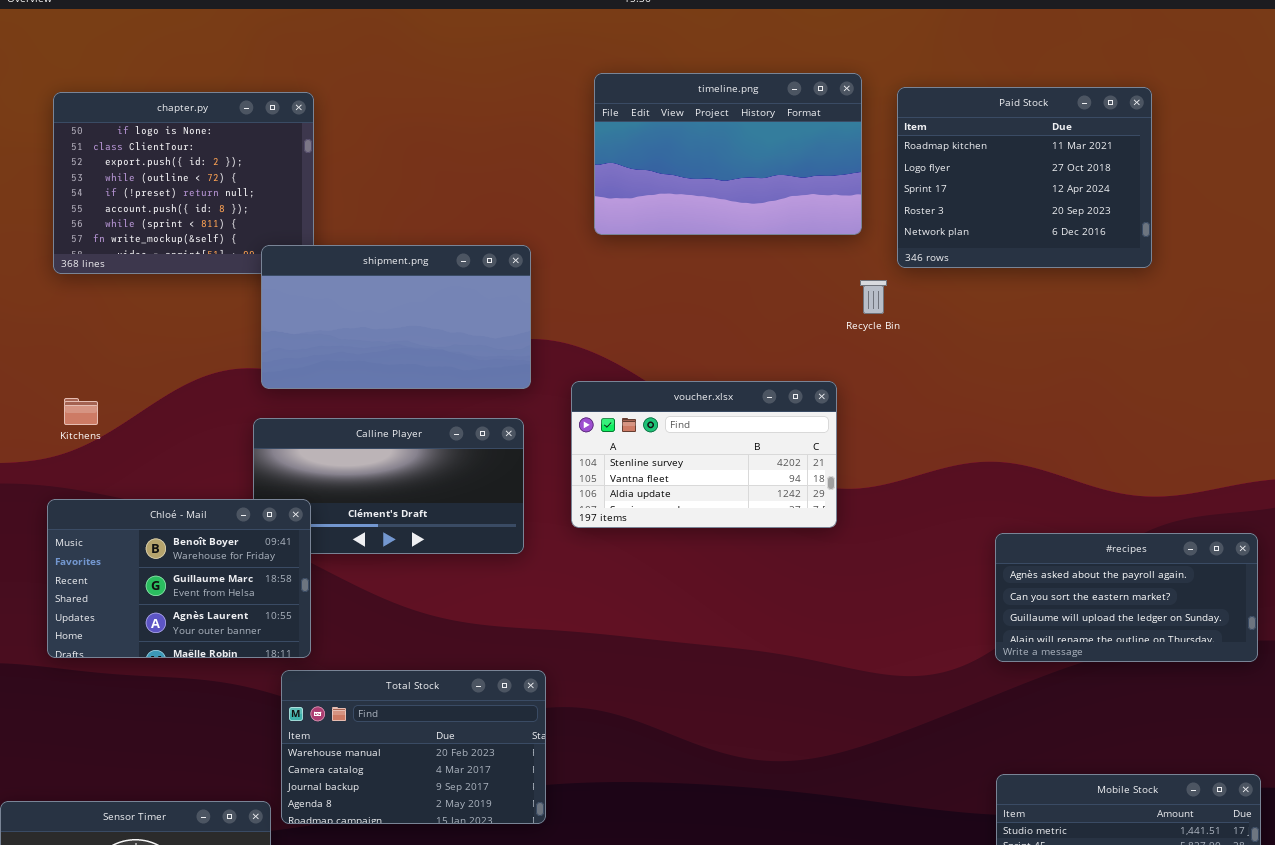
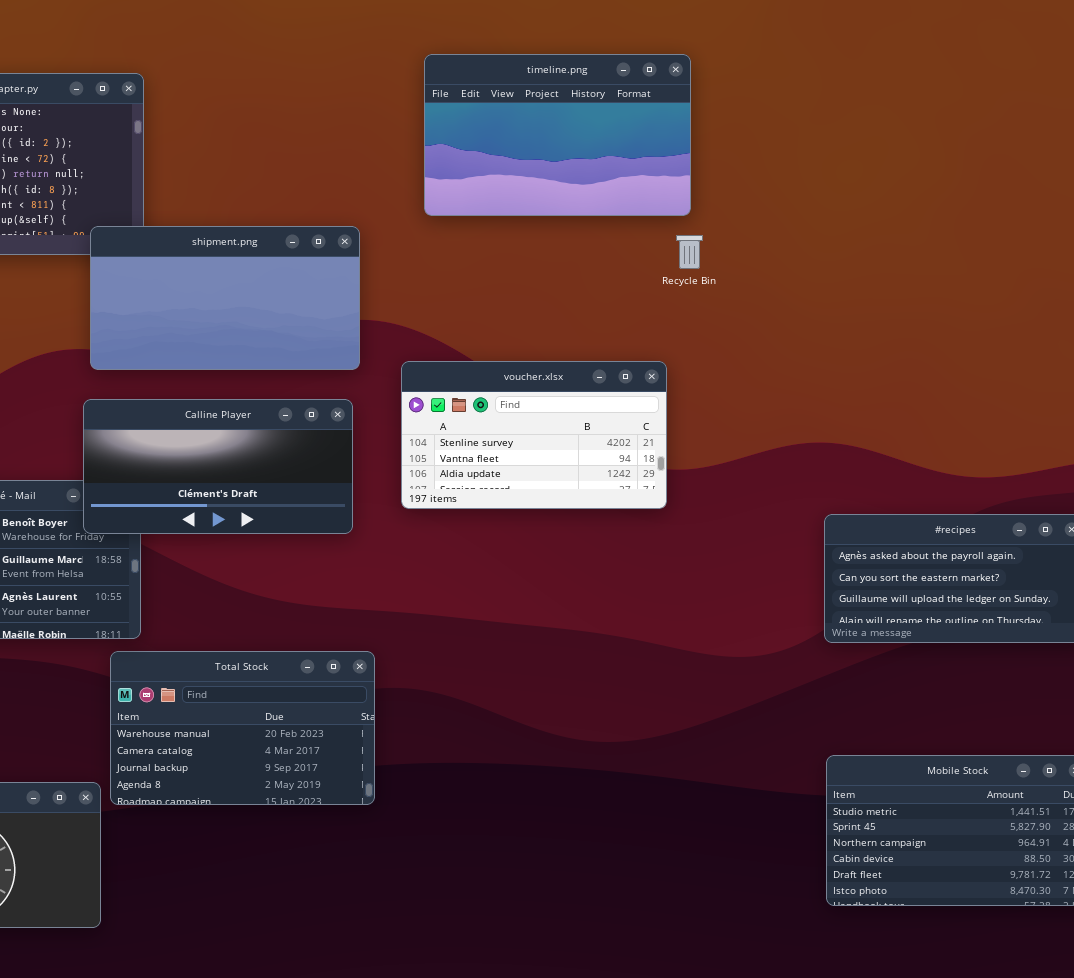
Paid Stock: [897,87,1152,268] -> none, closed
Recycle Bin: [860,280,887,314] -> [676,235,703,269], moved
Calline Player: [253,418,524,554] -> [83,399,353,534], raised

